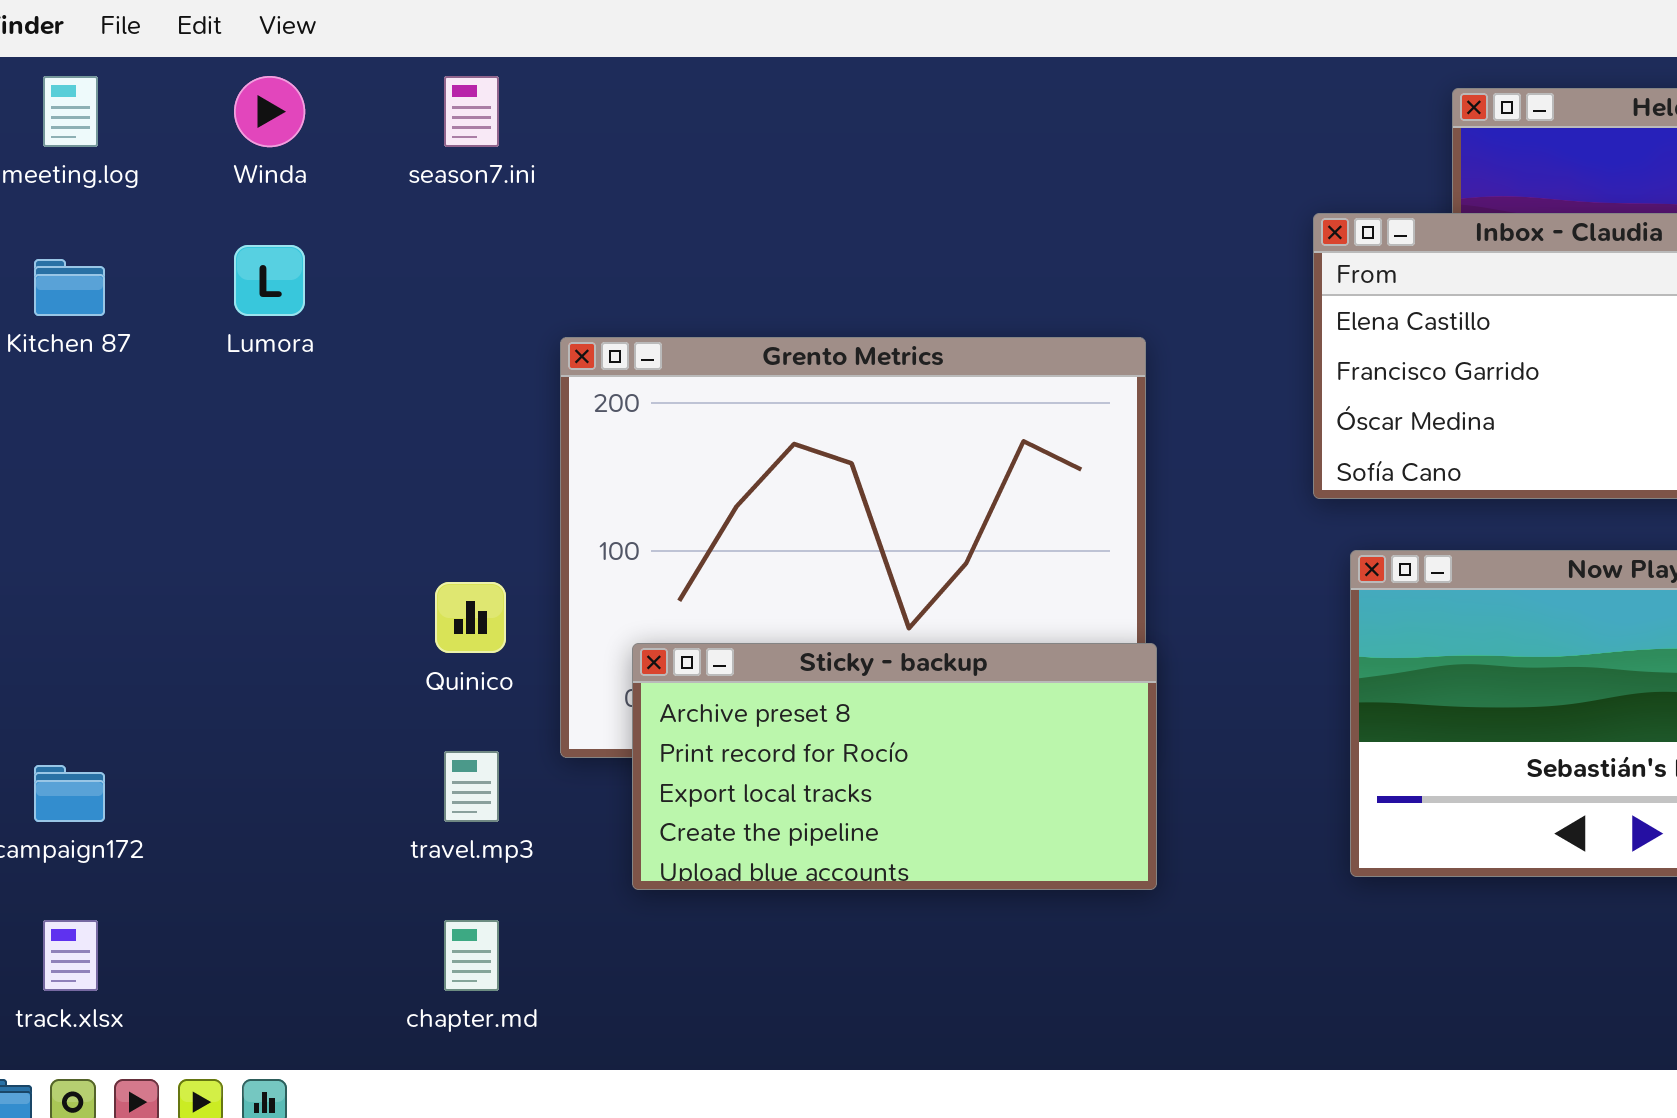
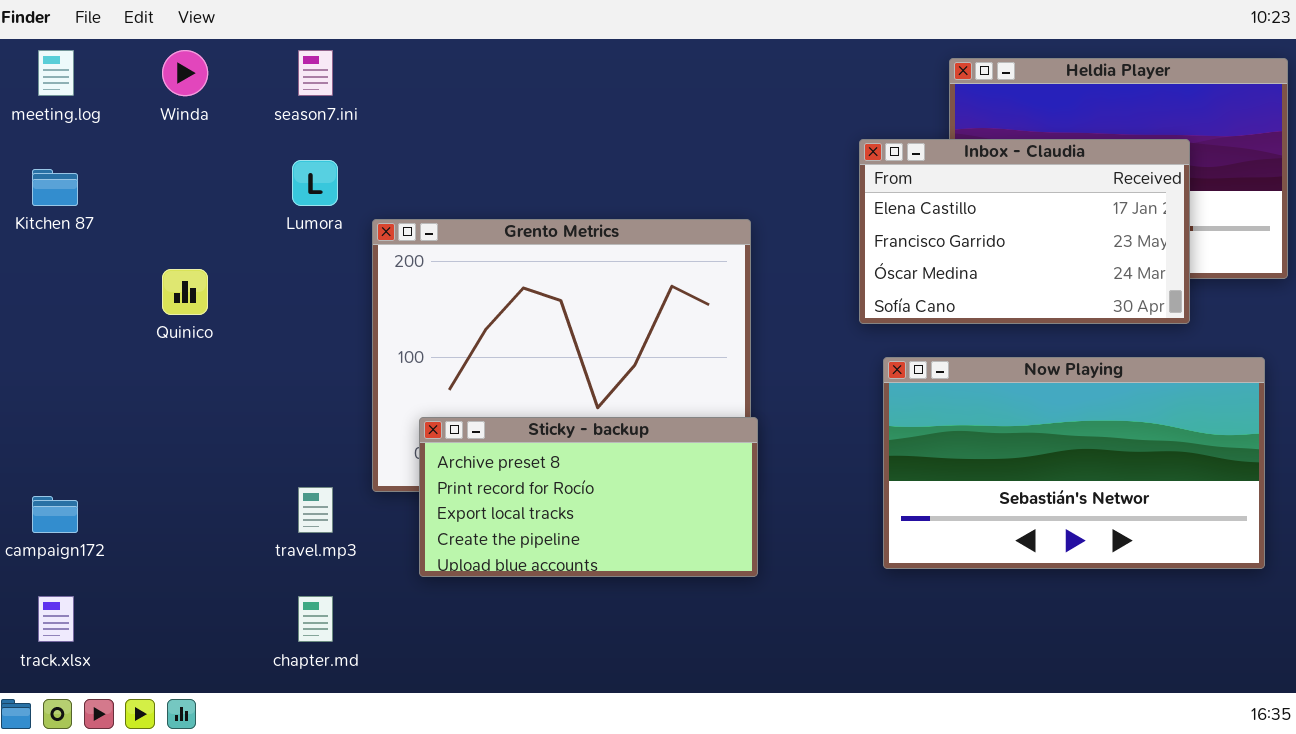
Lumora: [234,245,305,316] -> [292,160,338,206], moved
Quinico: [435,582,506,653] -> [162,269,208,315], moved

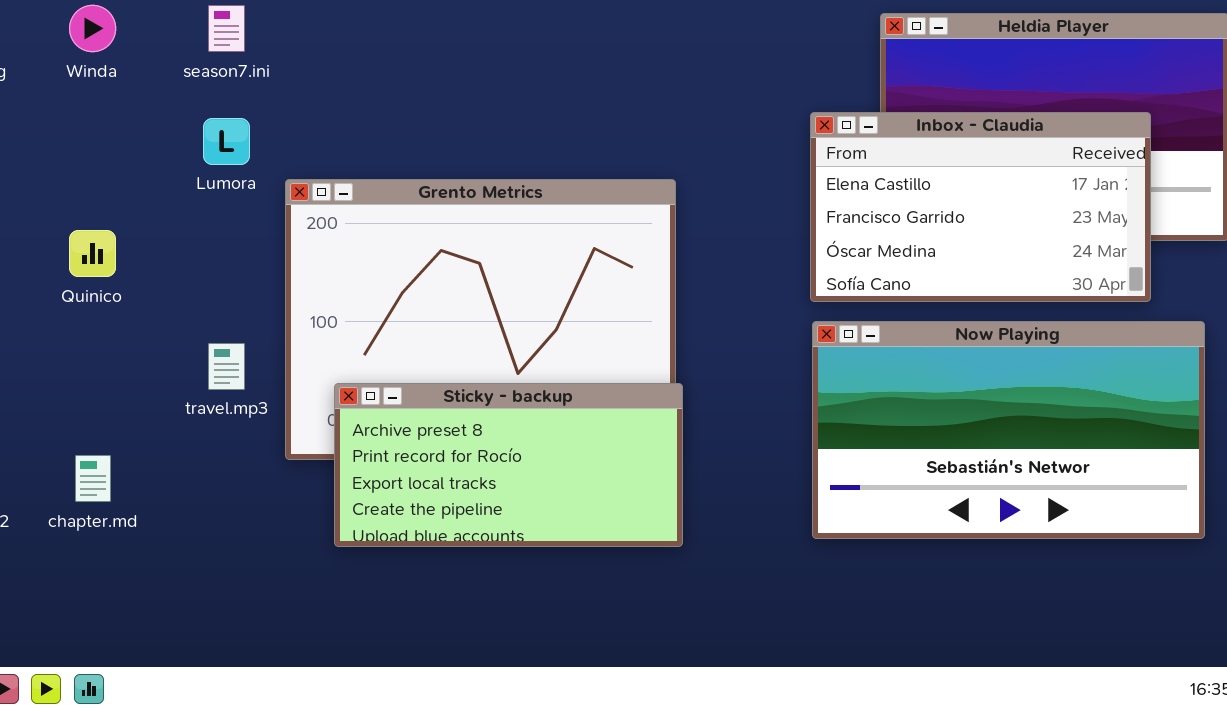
Inbox - Claudia: [859,139,1190,324] -> [810,112,1151,302], moved
travel.mp3: [298,487,333,533] -> [208,343,245,390], moved
chapter.md: [298,596,333,642] -> [75,455,111,502], moved

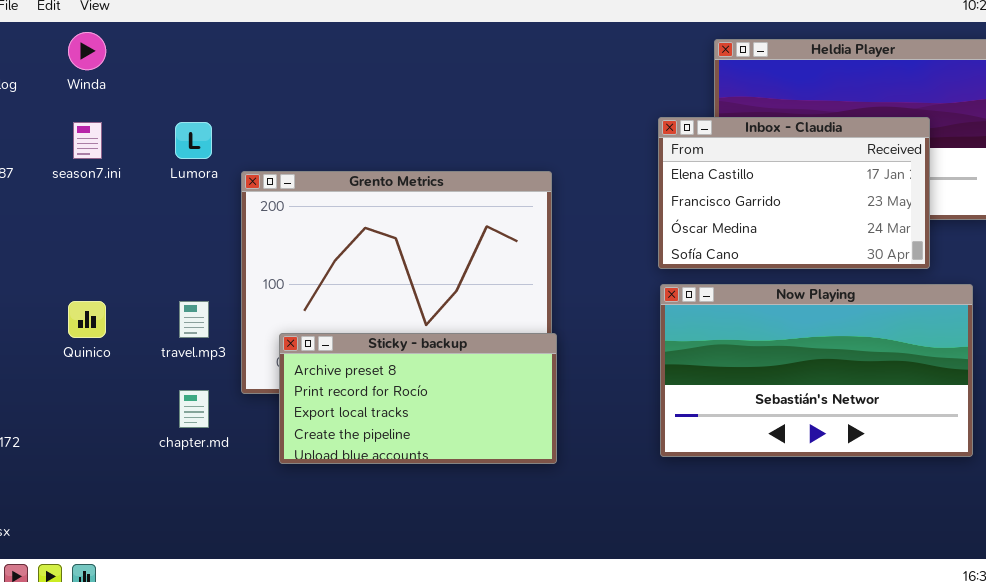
season7.ini: [208,5,245,52] -> [73,122,102,159], moved
Quinico: [69,230,116,277] -> [68,301,106,338], moved
chapter.md: [75,455,111,502] -> [179,390,209,428], moved

